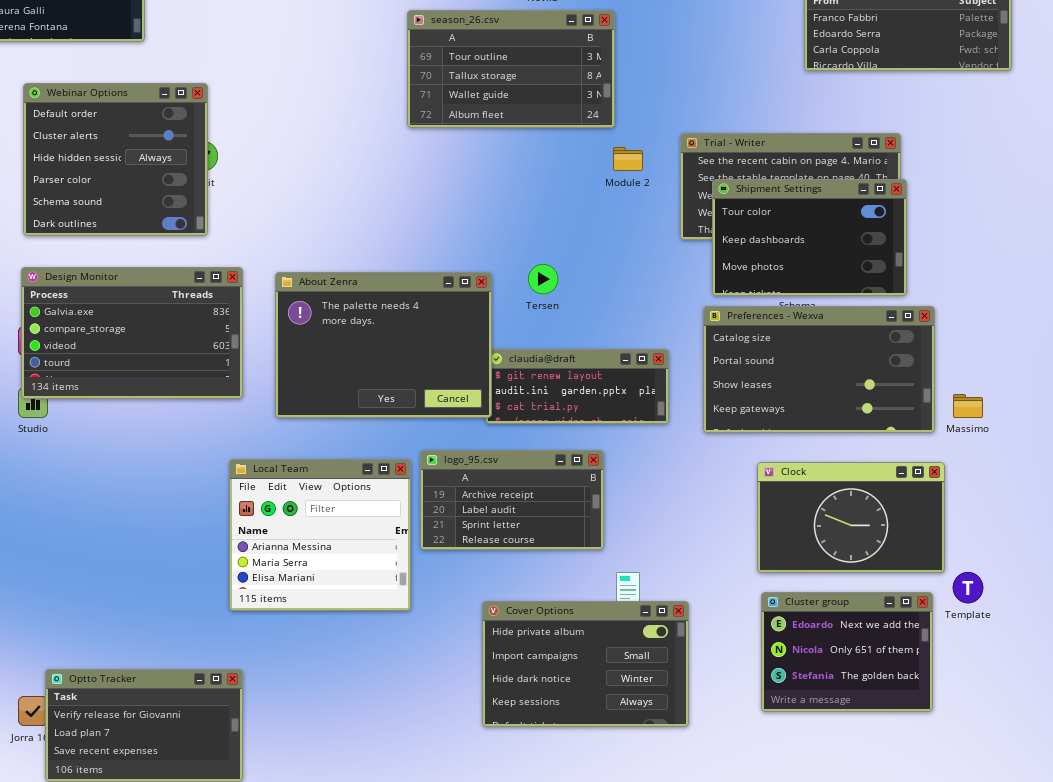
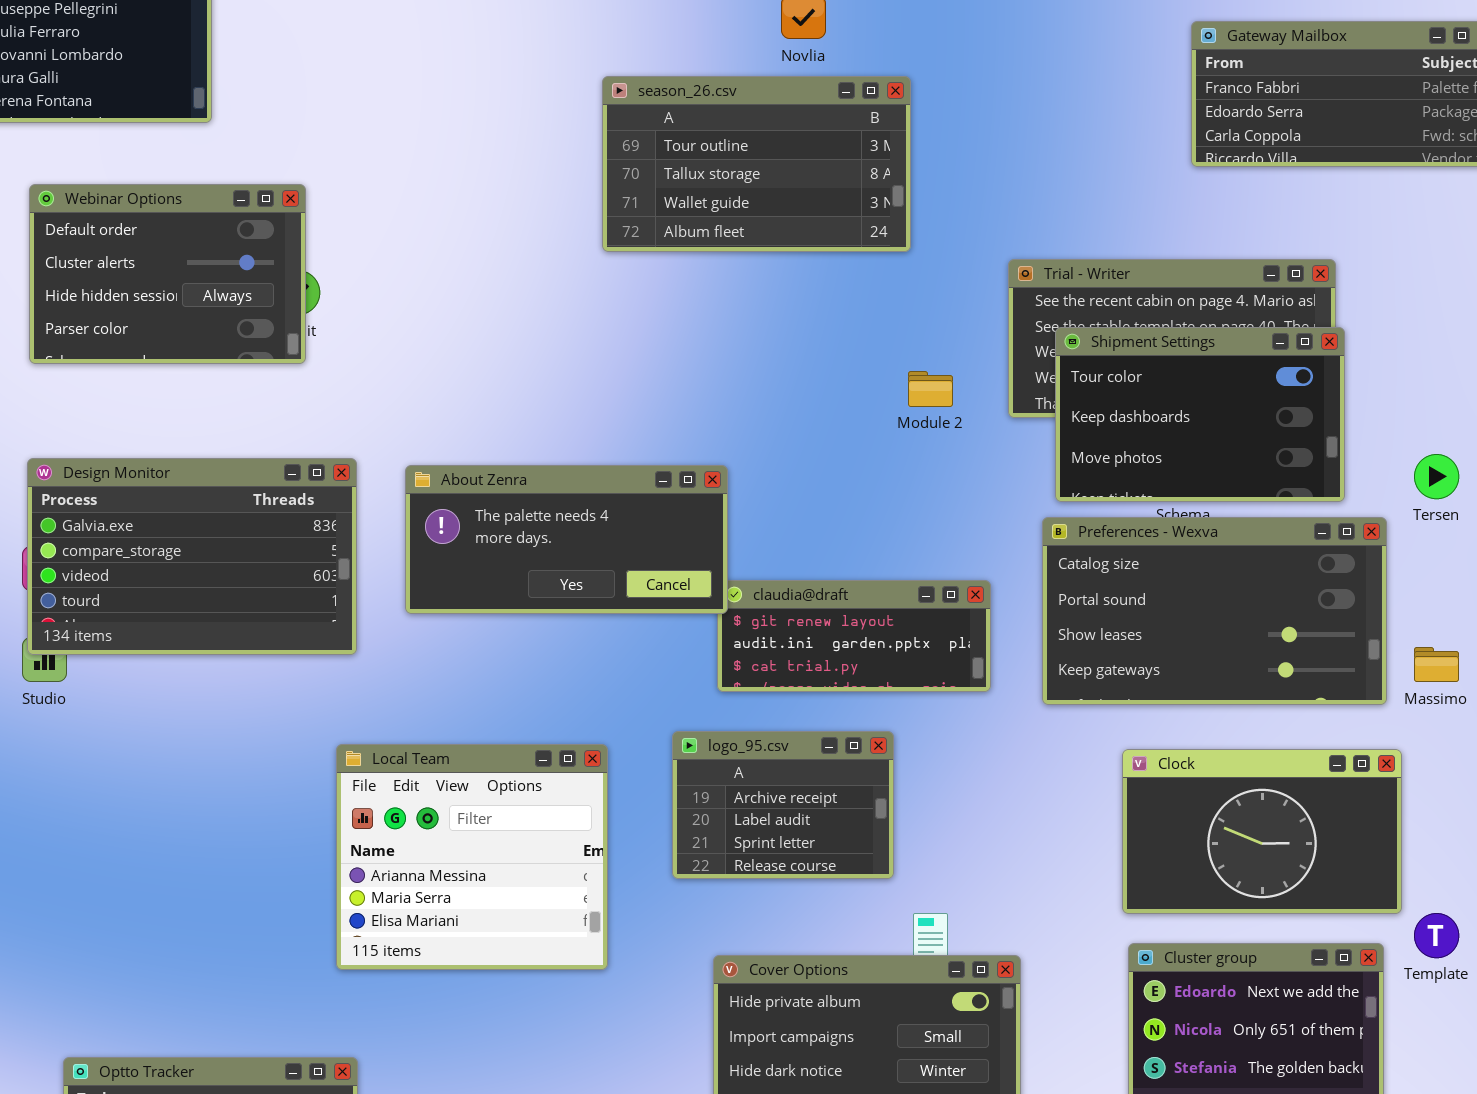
Webinar Options: [23,83,208,236] -> [29,184,306,364], resized
Module 2: [613,147,643,171] -> [908,371,953,407], moved
Tersen: [528,264,558,294] -> [1414,454,1459,499], moved
About Zenra: [275,272,492,418] -> [405,465,728,614], resized
logo_95.csv: [420,450,604,550] -> [672,731,894,879], resized

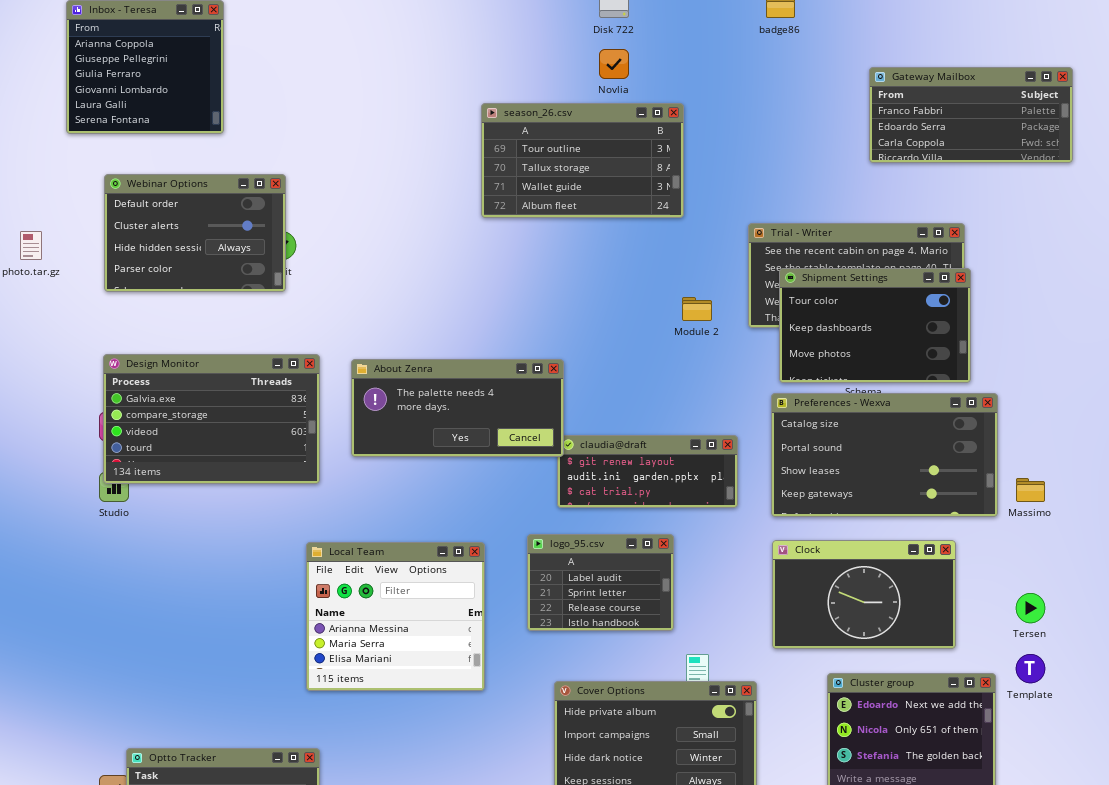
Tersen: [1414,454,1459,499] -> [1016,593,1045,623], moved
logo_95.csv: [672,731,894,879] -> [527,534,674,631], scrolled down 1 row
Clock: [1122,749,1402,914] -> [772,540,956,649], moved

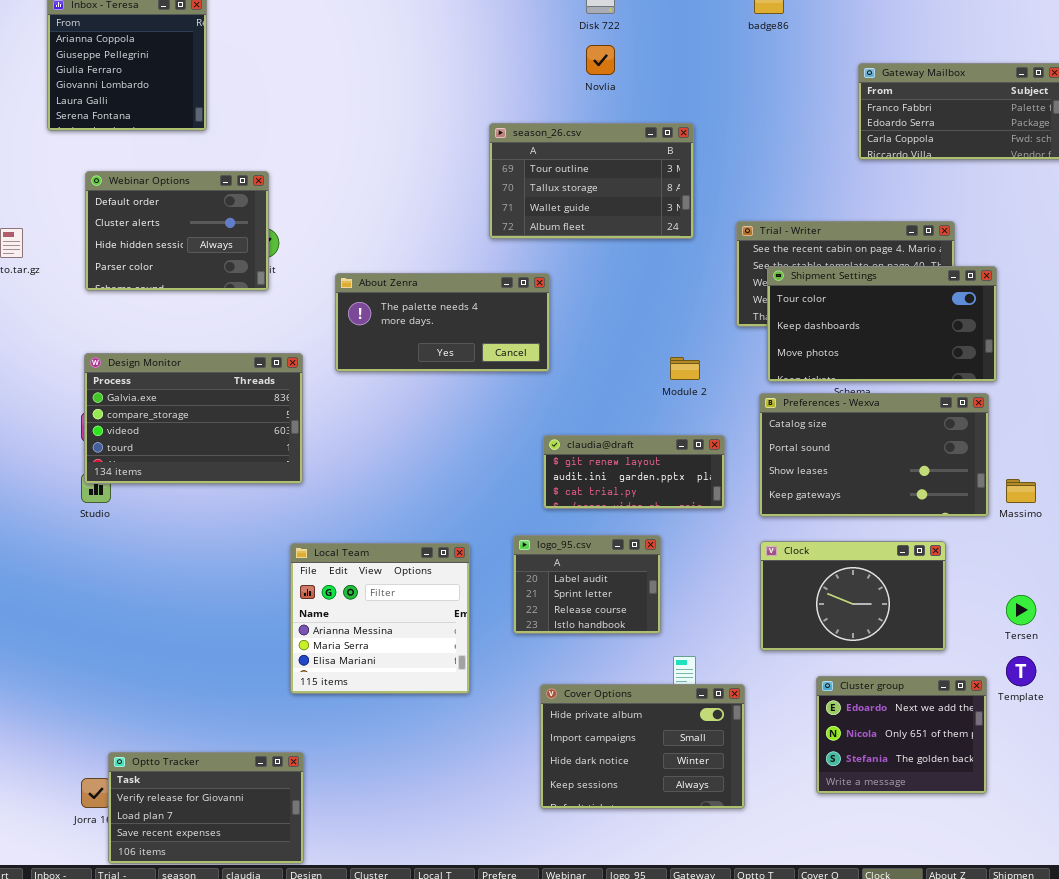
season_26.csv: [481,103,684,218] -> [489,123,694,239], moved
Shipment Settings: [779,268,971,383] -> [767,266,997,382], resized
Module 2: [682,297,712,321] -> [670,357,700,380], moved
About Zenra: [351,359,564,457] -> [335,273,550,372], moved

